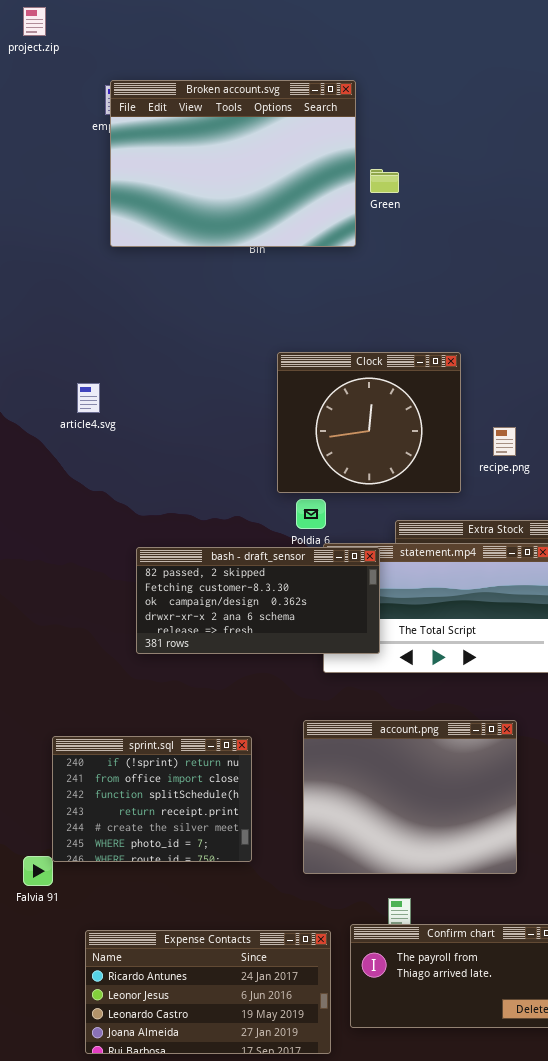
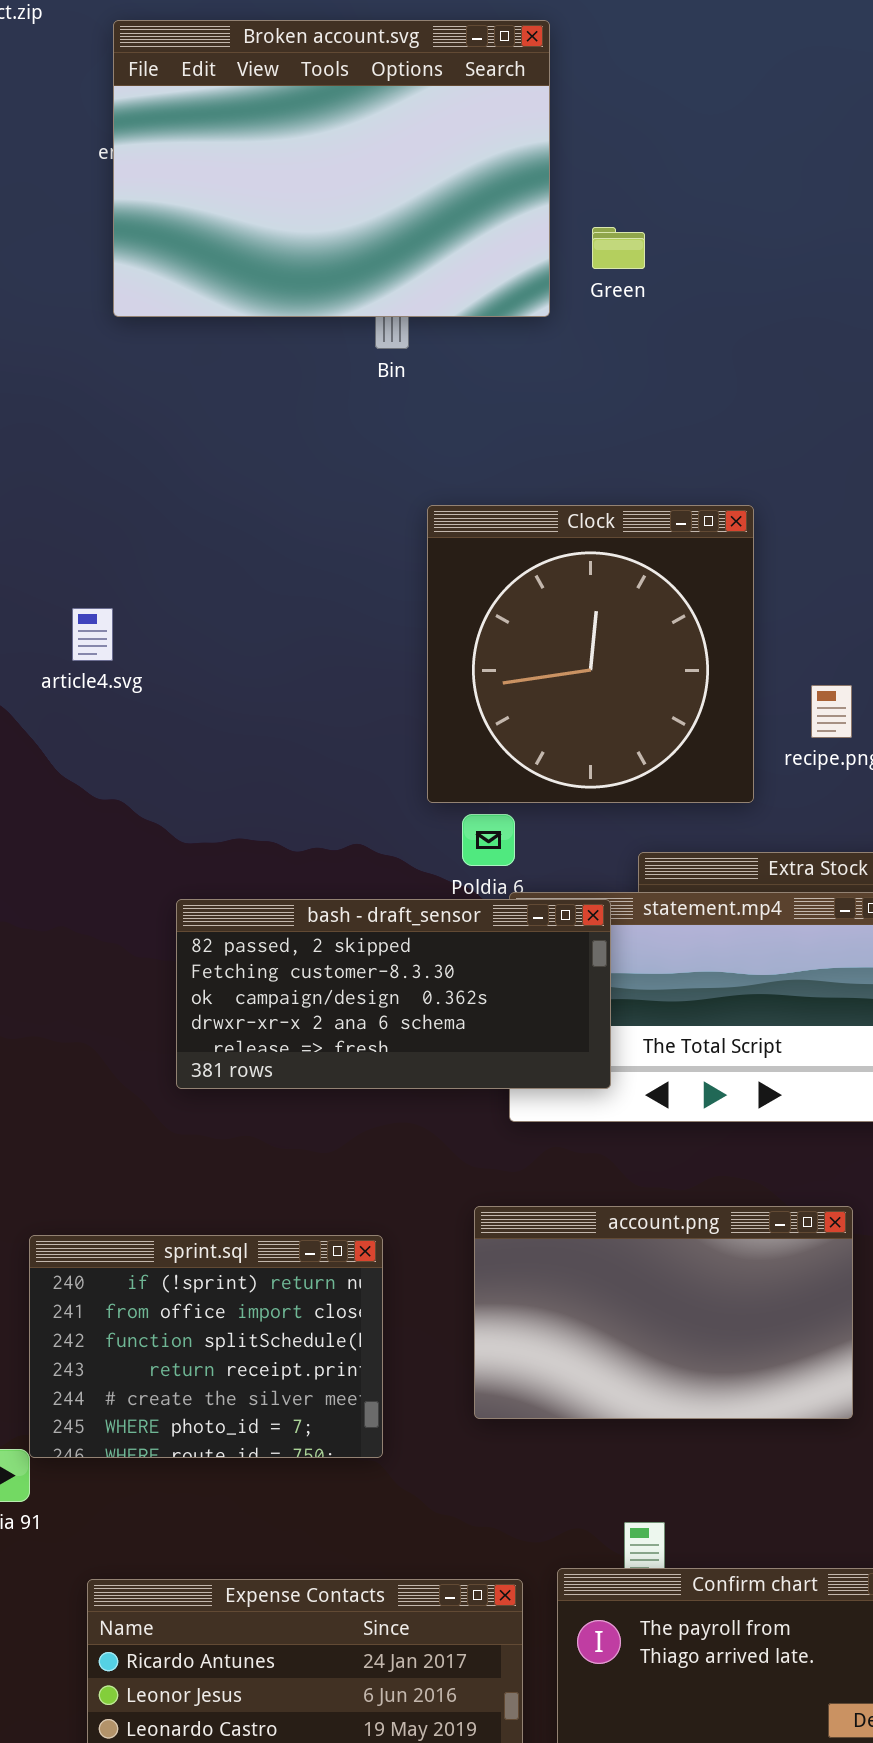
Broken account.svg: [110,80,356,247] -> [113,20,550,317], moved
Clock: [277,352,461,493] -> [427,505,754,803], resized
account.png: [303,720,517,874] -> [474,1206,853,1419], resized

